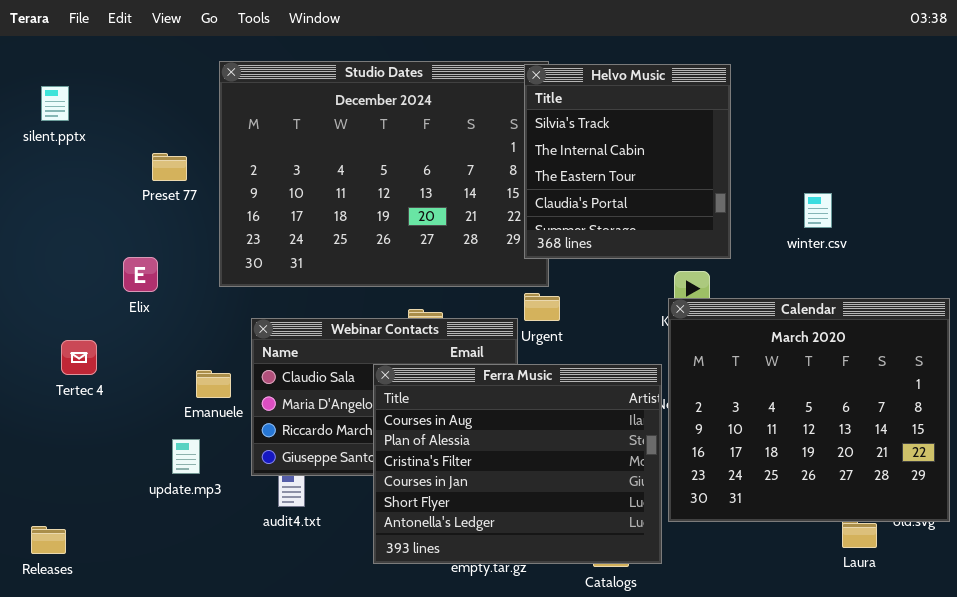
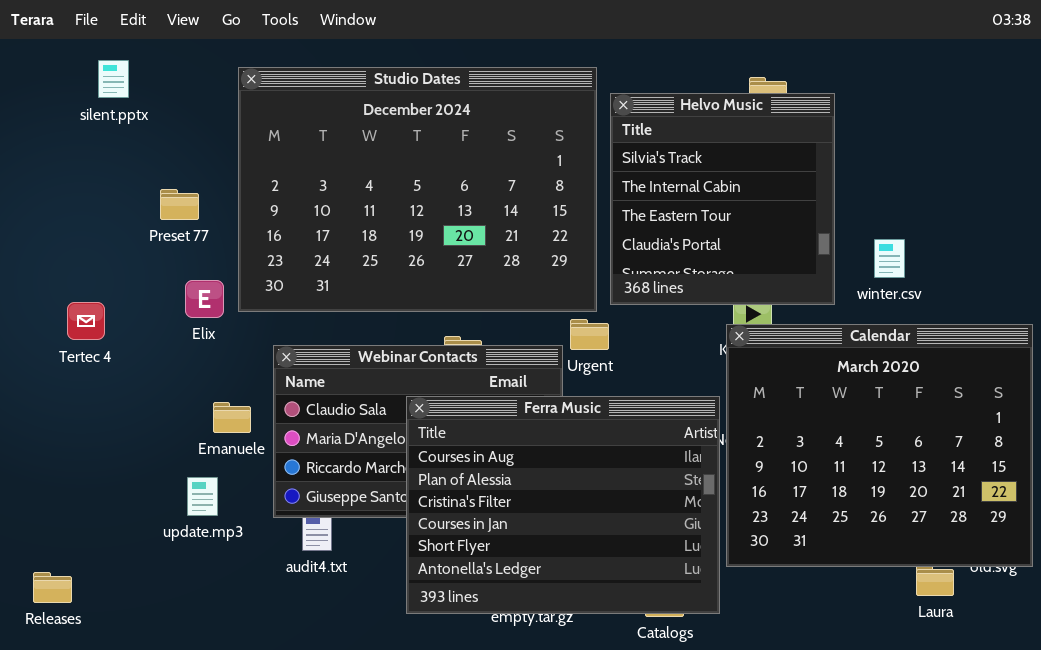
Helvo Music: [524,64,731,259] -> [610,93,835,305], moved
silent.pptx: [41,86,69,121] -> [98,60,129,98], moved
Preset 77: [152,153,187,181] -> [160,189,199,220], moved
winter.csv: [804,193,832,228] -> [874,239,905,278], moved
Elix: [123,257,158,292] -> [185,280,224,318], moved
Tertec 4: [61,340,97,375] -> [67,302,105,340], moved

